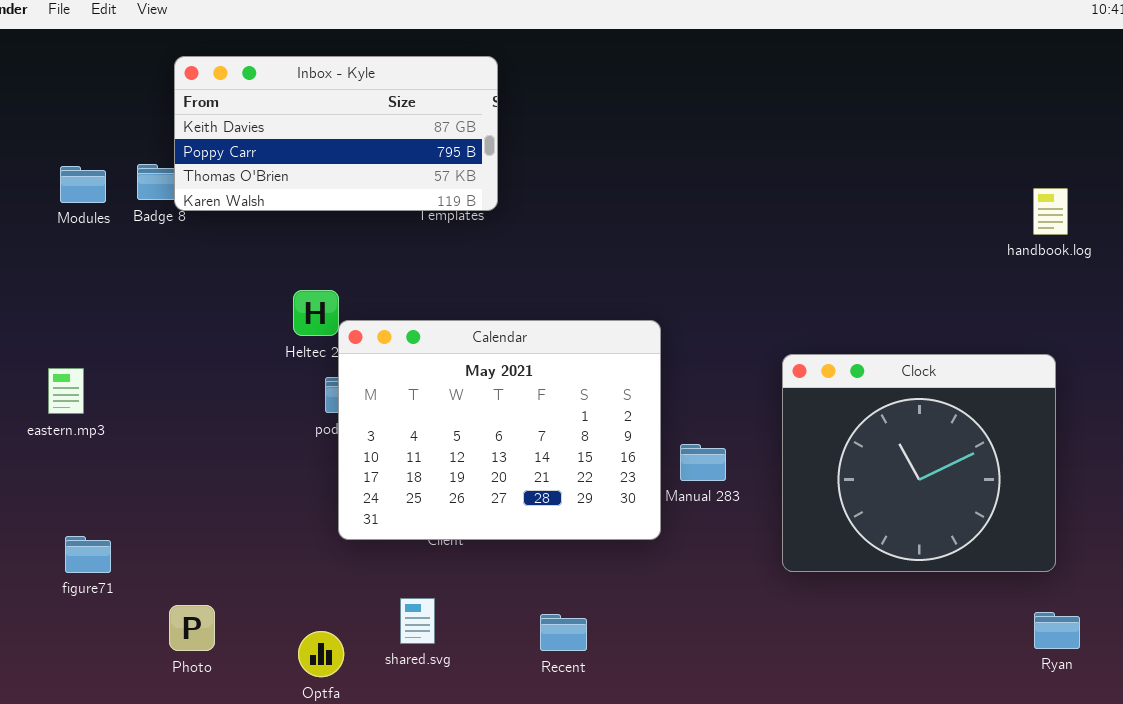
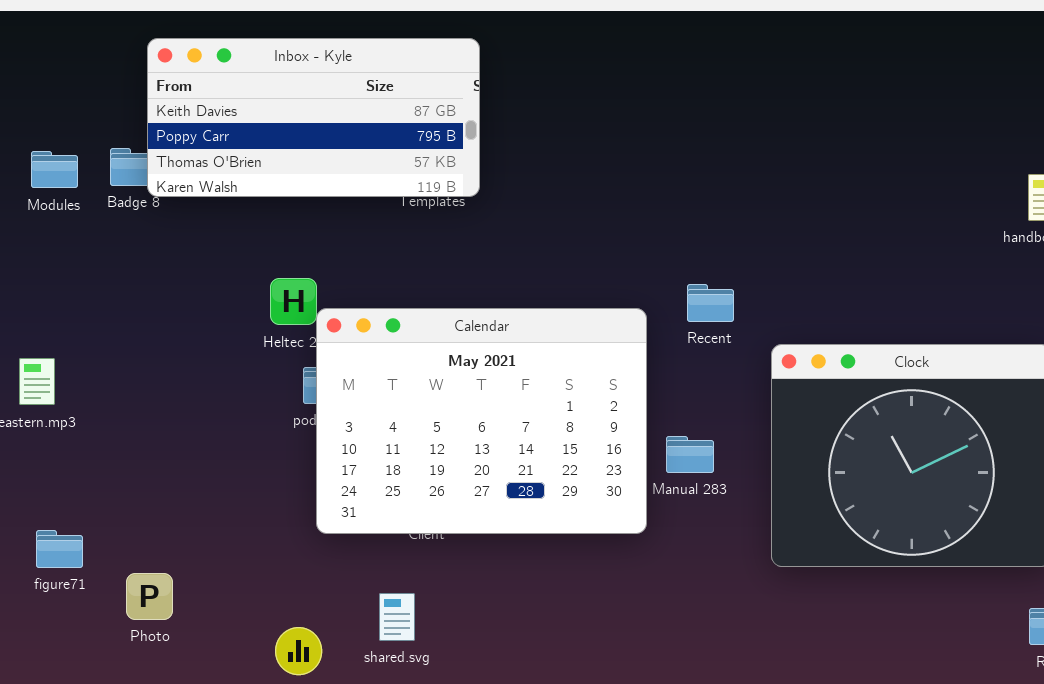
Photo: [169,605,215,651] -> [126,573,173,620], moved
Recent: [540,614,587,651] -> [687,284,734,322], moved

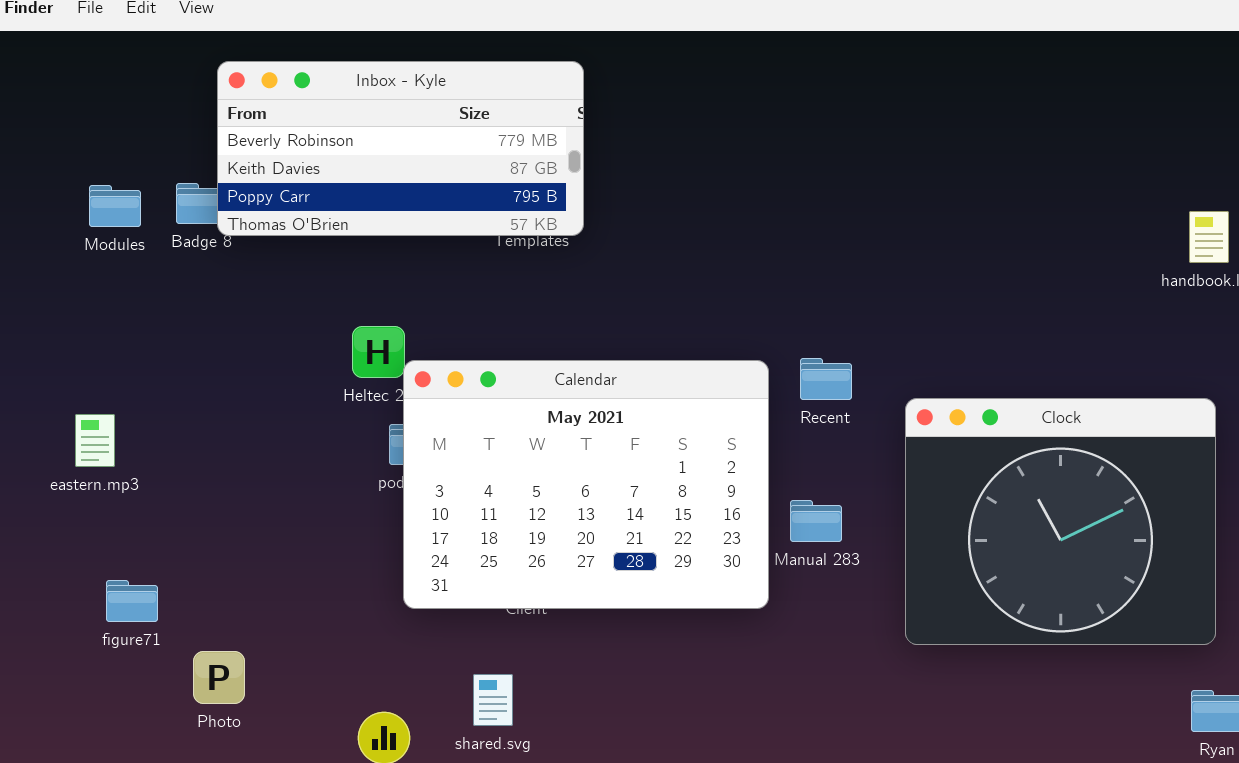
Inbox - Kyle: [147,38,480,197] -> [217,61,584,236], scrolled up 1 row
Recent: [687,284,734,322] -> [800,358,852,400], moved
figure71: [36,530,83,568] -> [106,580,158,622], moved

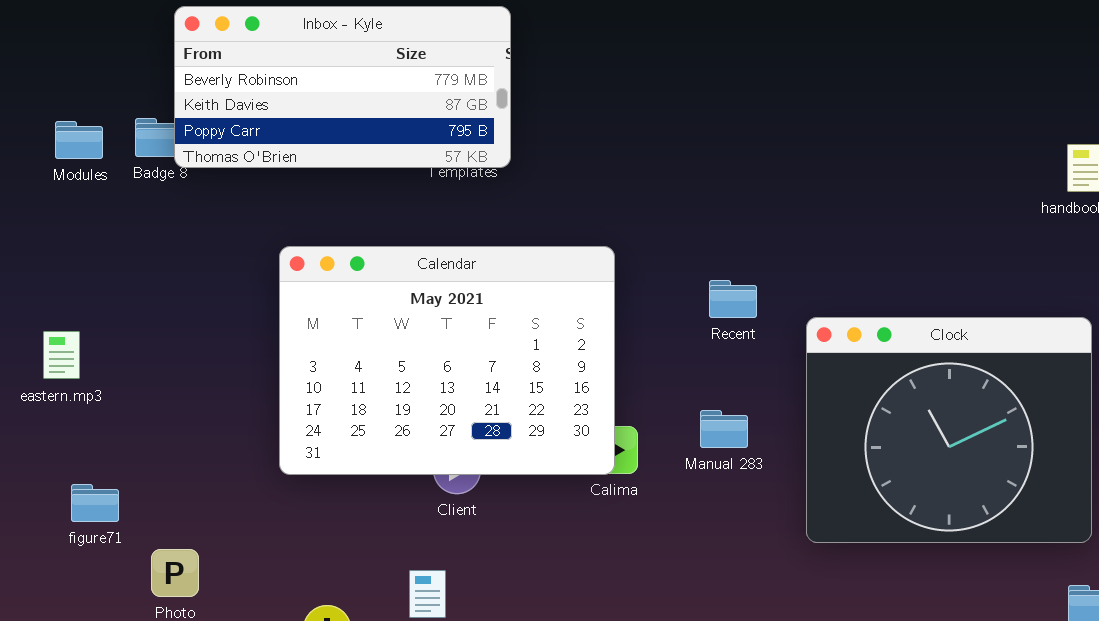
Calendar: [403,360,769,609] -> [279,246,615,475], moved

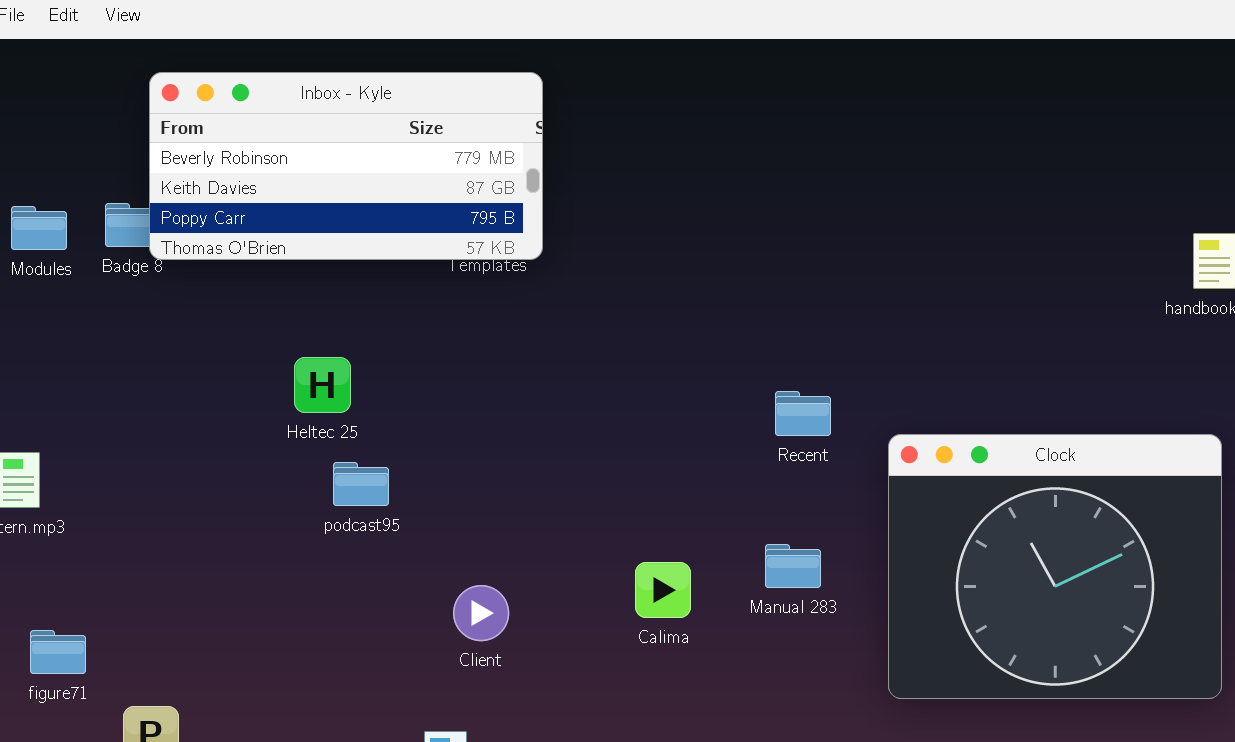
Calendar: [279,246,615,475] -> none, closed

